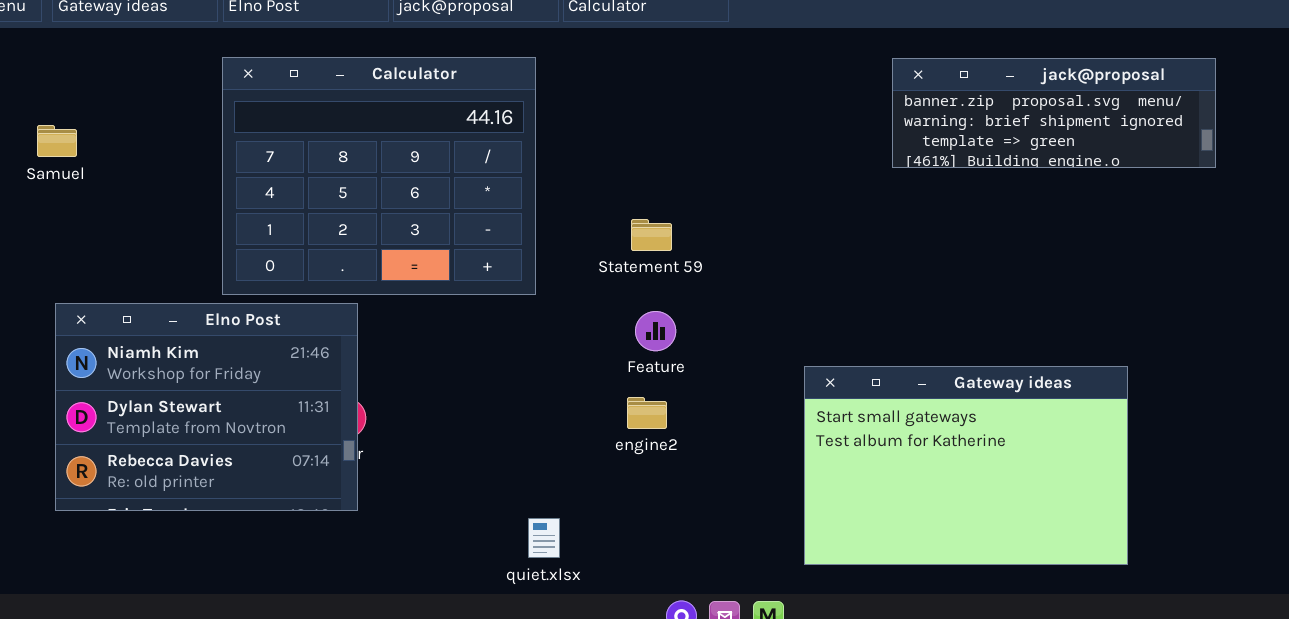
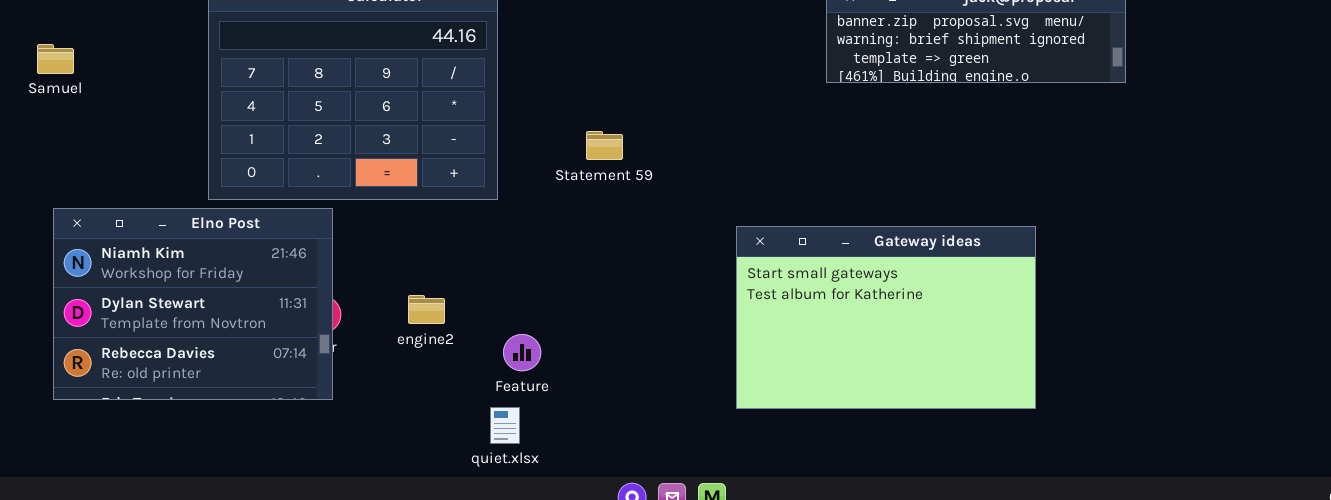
Feature: [635,311,676,351] -> [503,334,541,371], moved
Gateway ideas: [804,366,1128,565] -> [736,226,1036,409], moved
engine2: [627,397,667,429] -> [408,295,445,324], moved

